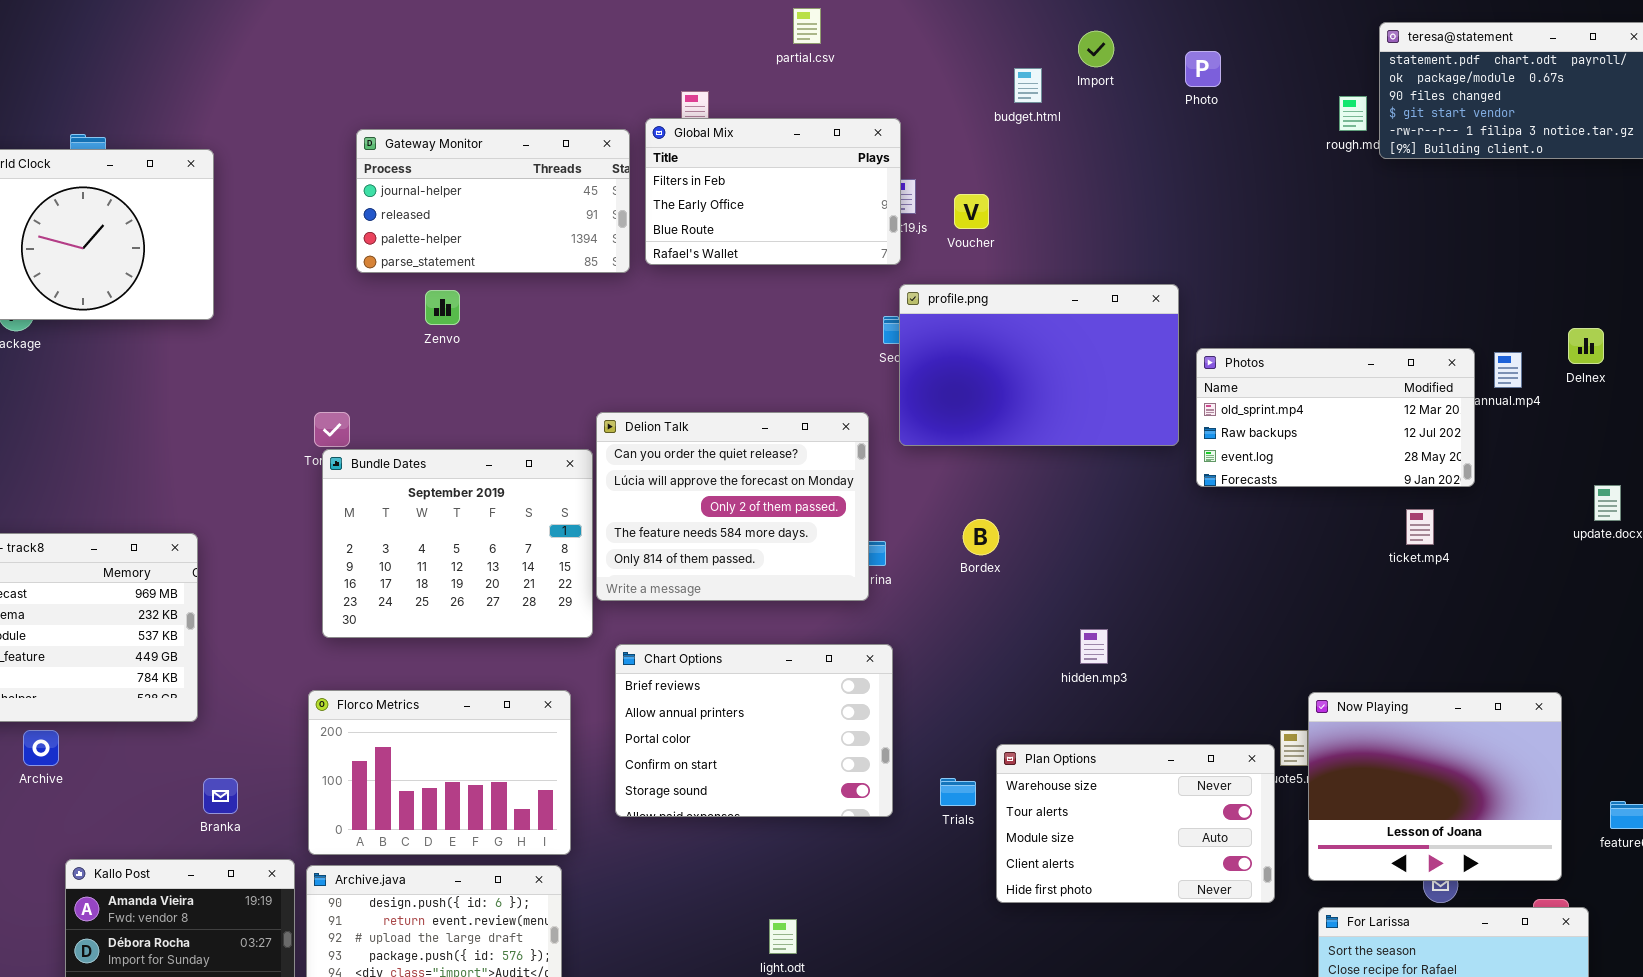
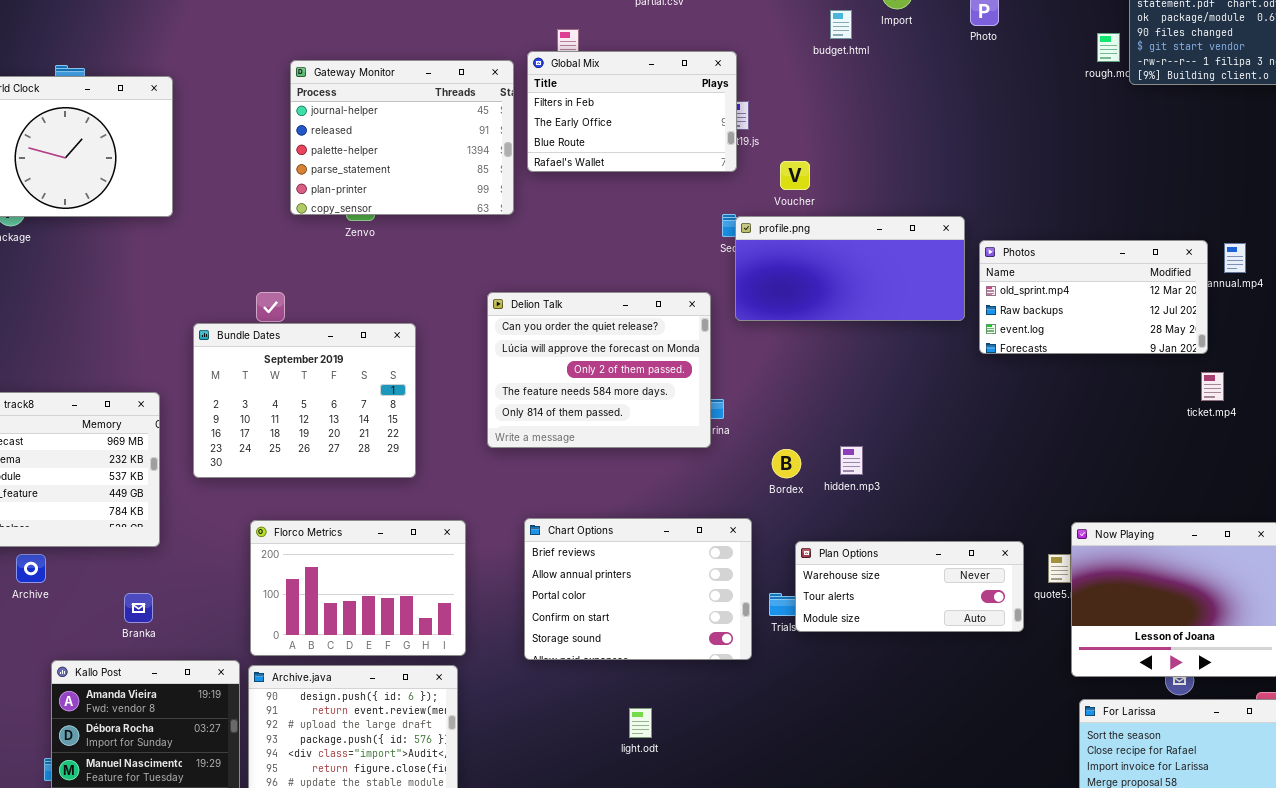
Gateway Monitor: [356,129,630,273] -> [290,60,514,215], resized
Voucher: [954,194,989,229] -> [780,161,810,190], moved
profile.png: [899,284,1179,446] -> [735,216,965,321], resized
Bundle Dates: [322,449,593,638] -> [193,323,416,478], moved
ticket.mp4: [1406,509,1434,545] -> [1201,372,1224,401], moved
Bordex: [963,519,999,555] -> [772,449,801,478], moved
hidden.mp3: [1080,629,1108,664] -> [840,446,863,475], moved
Chart Options: [615,644,893,817] -> [524,518,752,660], moved
Plan Options: [996,744,1275,903] -> [795,541,1024,632], moved, resized
Branka: [203,778,238,814] -> [124,593,153,623], moved

